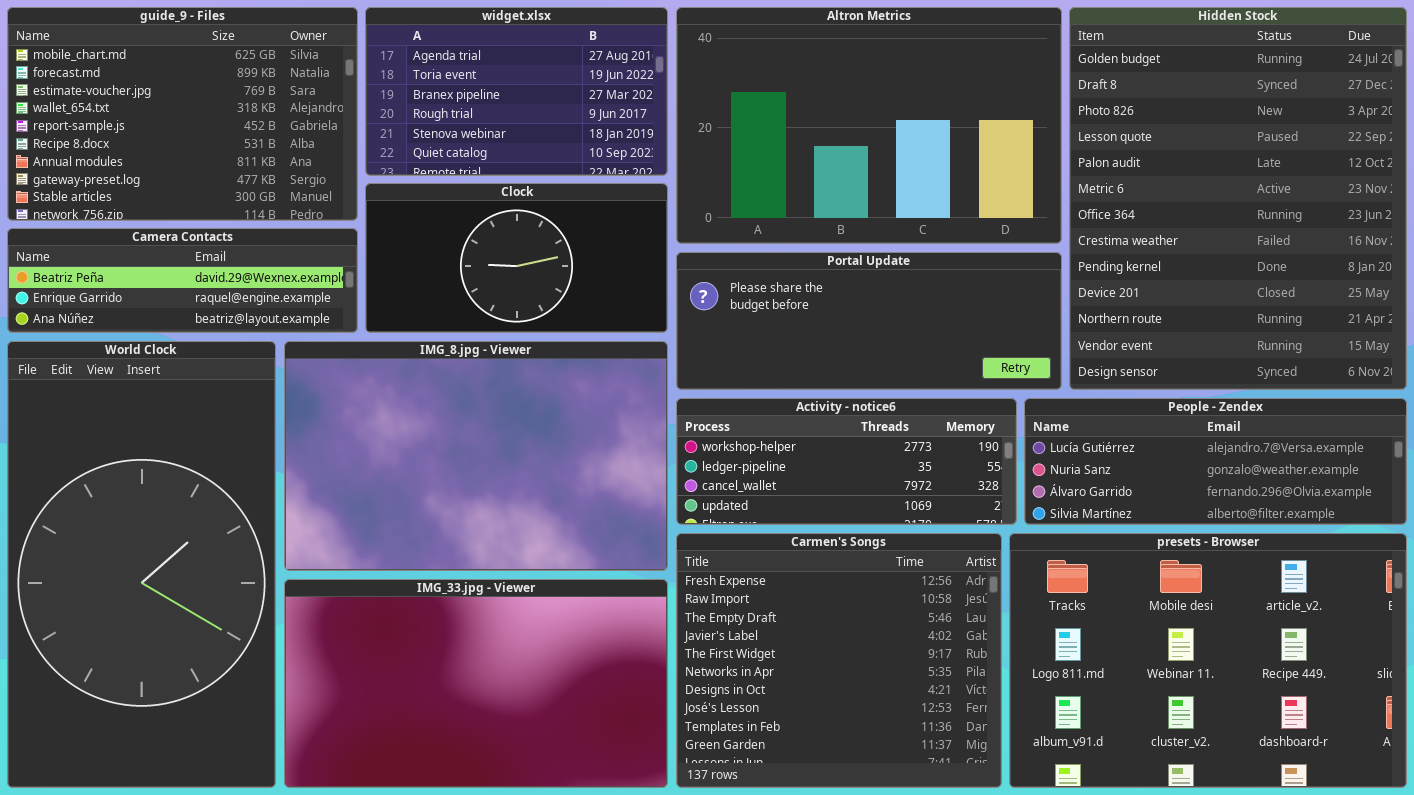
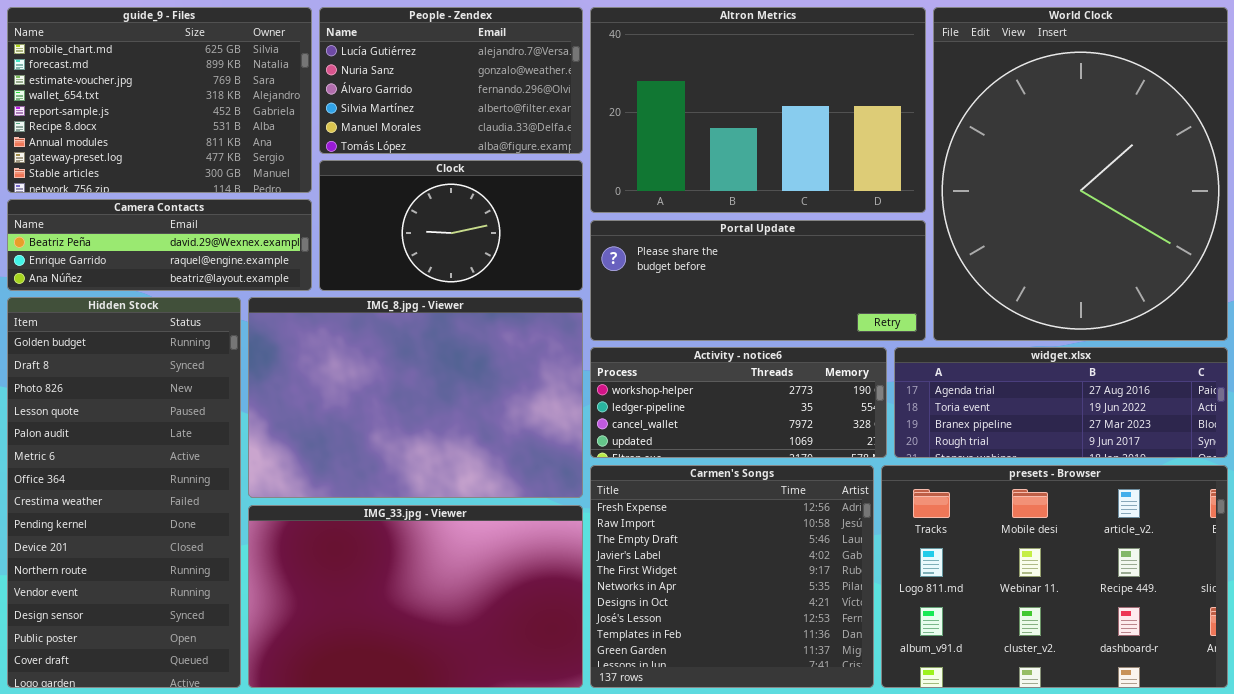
widget.xlsx: [365,7,668,176] -> [894,347,1228,458], moved, resized
Hidden Stock: [1069,7,1407,390] -> [7,297,241,688], moved, resized
World Clock: [7,341,276,788] -> [933,7,1228,341], moved, resized
People - Zendex: [1024,398,1407,525] -> [319,7,583,154], moved, resized

